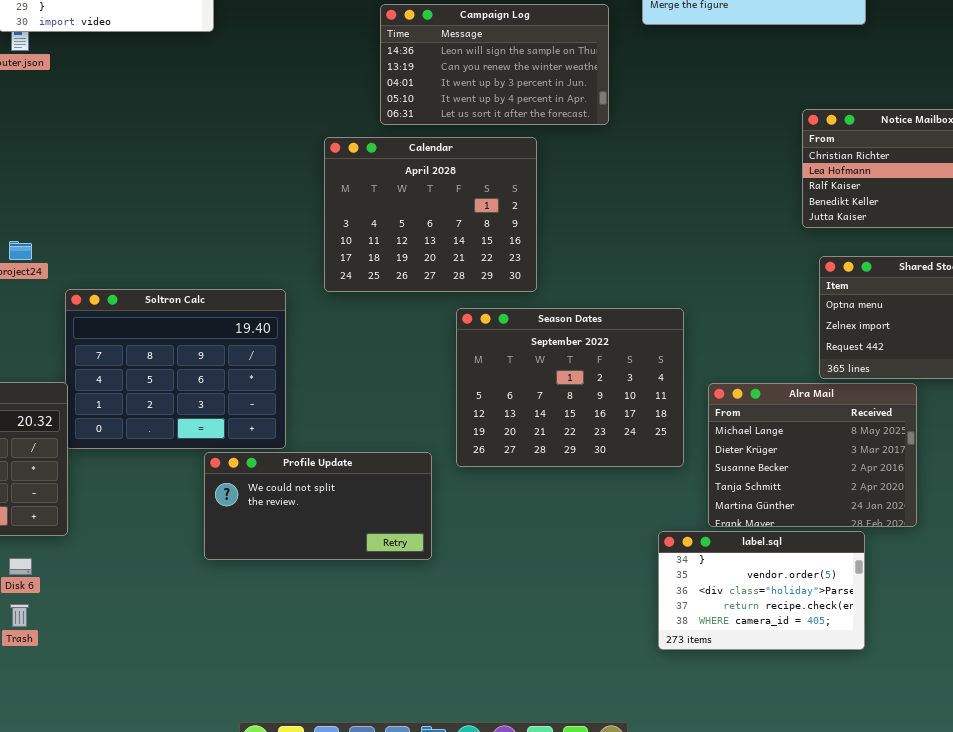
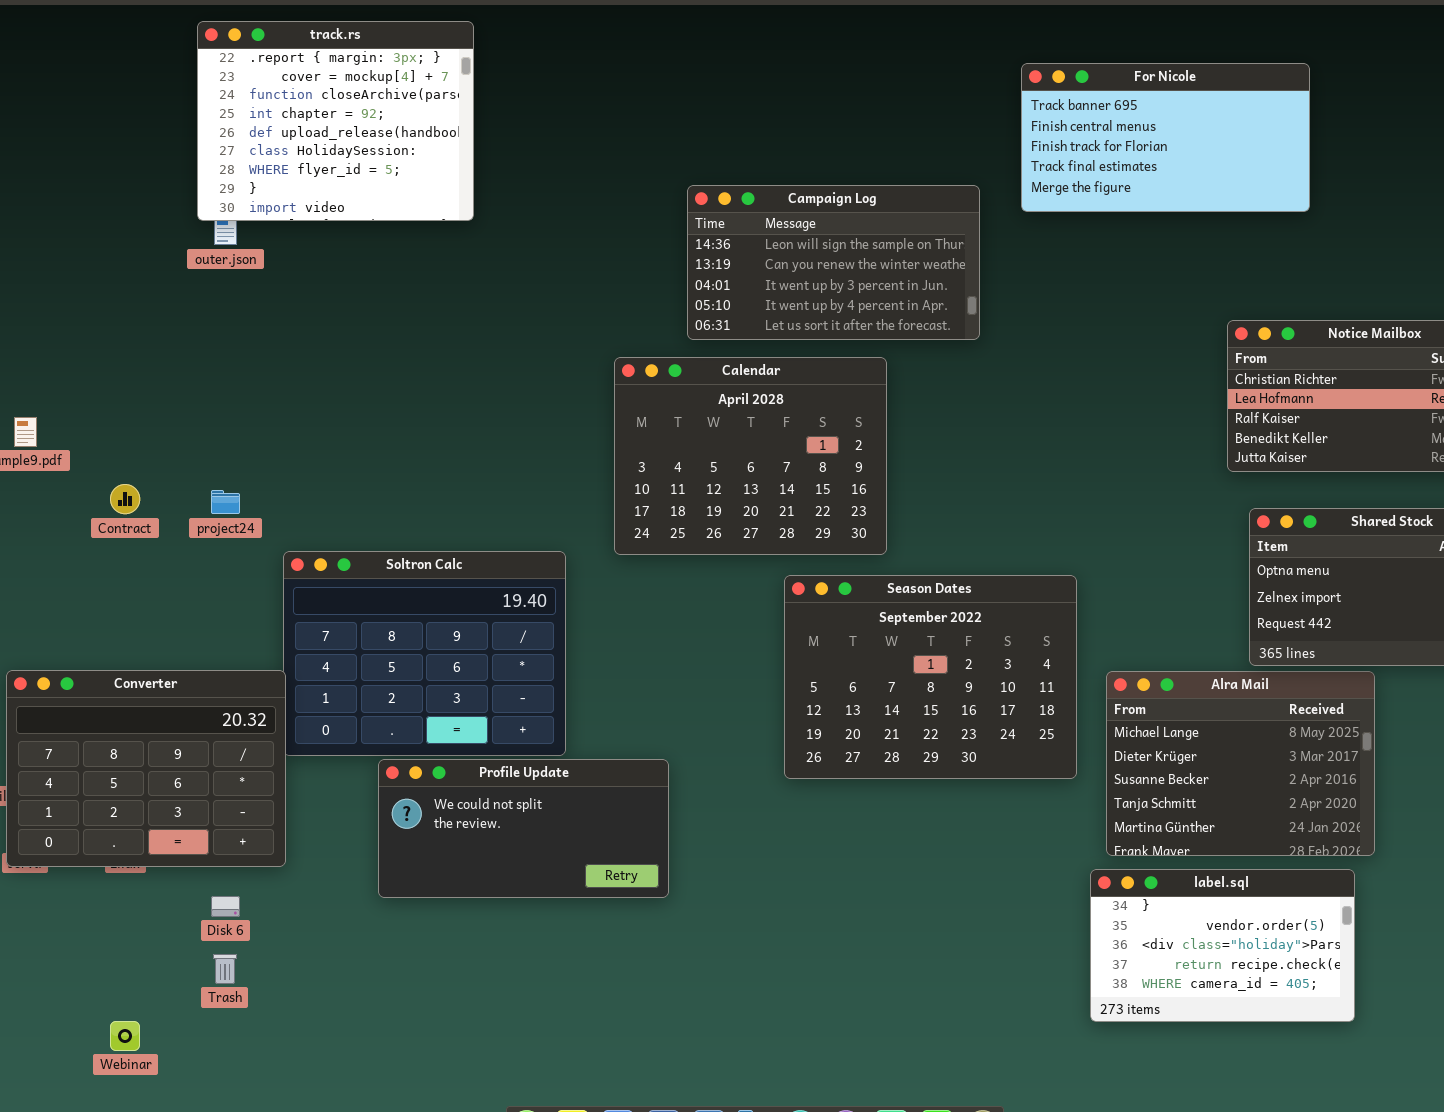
Profile Update: [204,452,432,560] -> [378,759,669,898], moved
label.sql: [658,531,865,650] -> [1090,869,1355,1022], moved

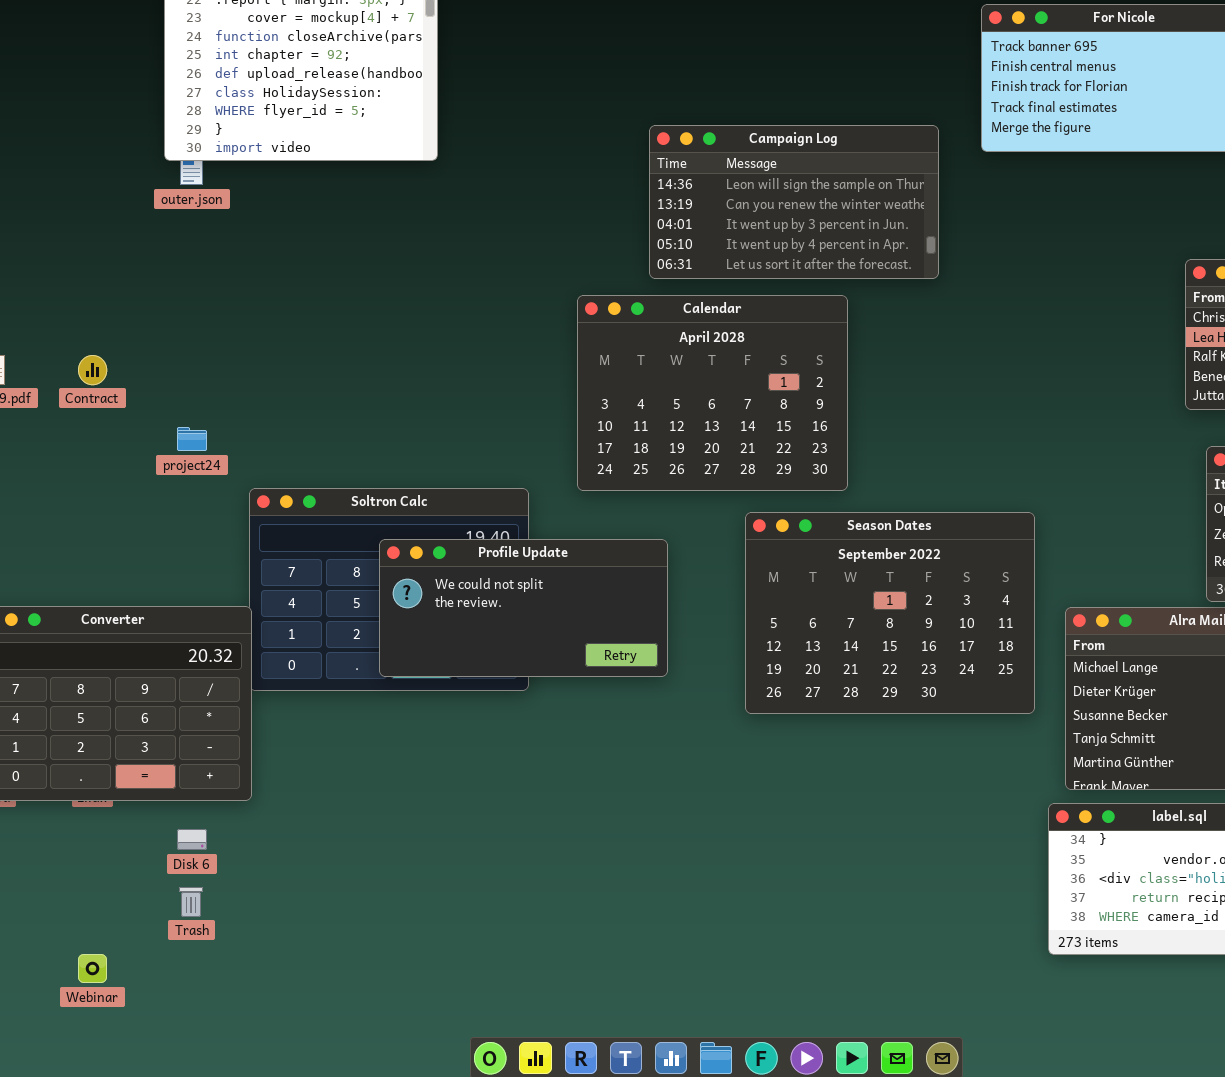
Contract: [110,484,140,514] -> [78,355,107,385], moved
Profile Update: [378,759,669,898] -> [379,539,668,677], moved

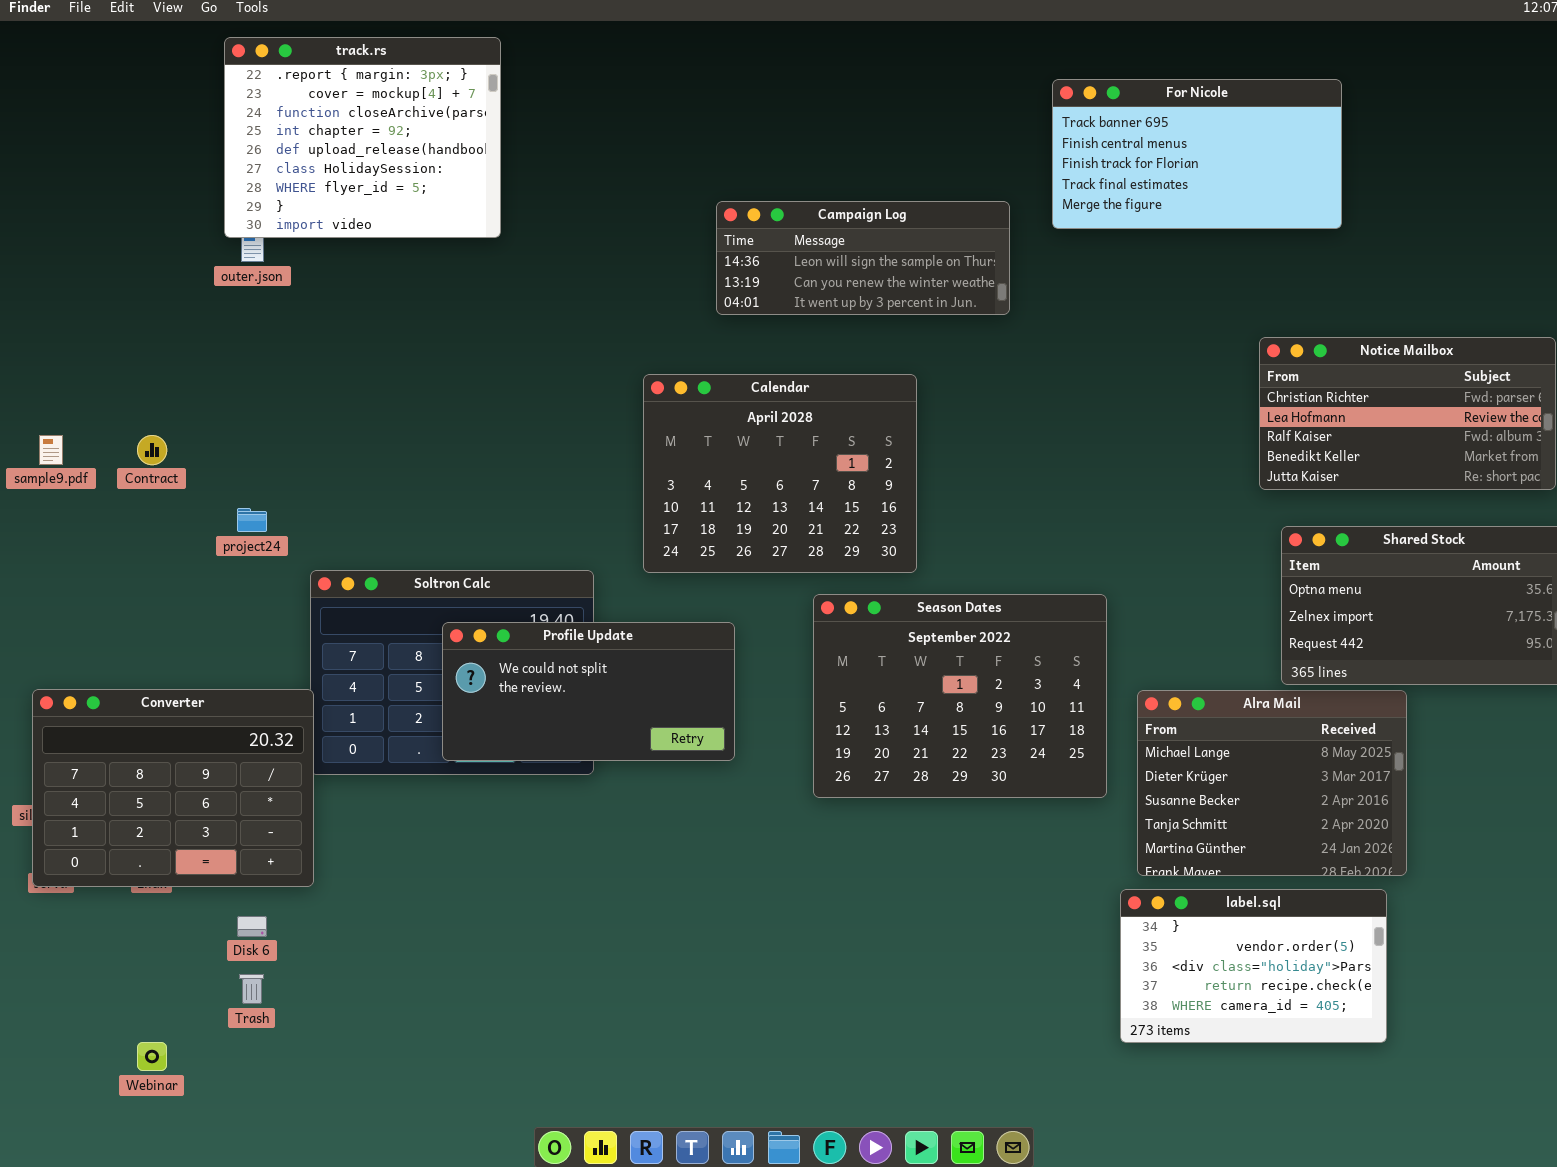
Campaign Log: [649,125,939,279] -> [716,201,1010,315], resized

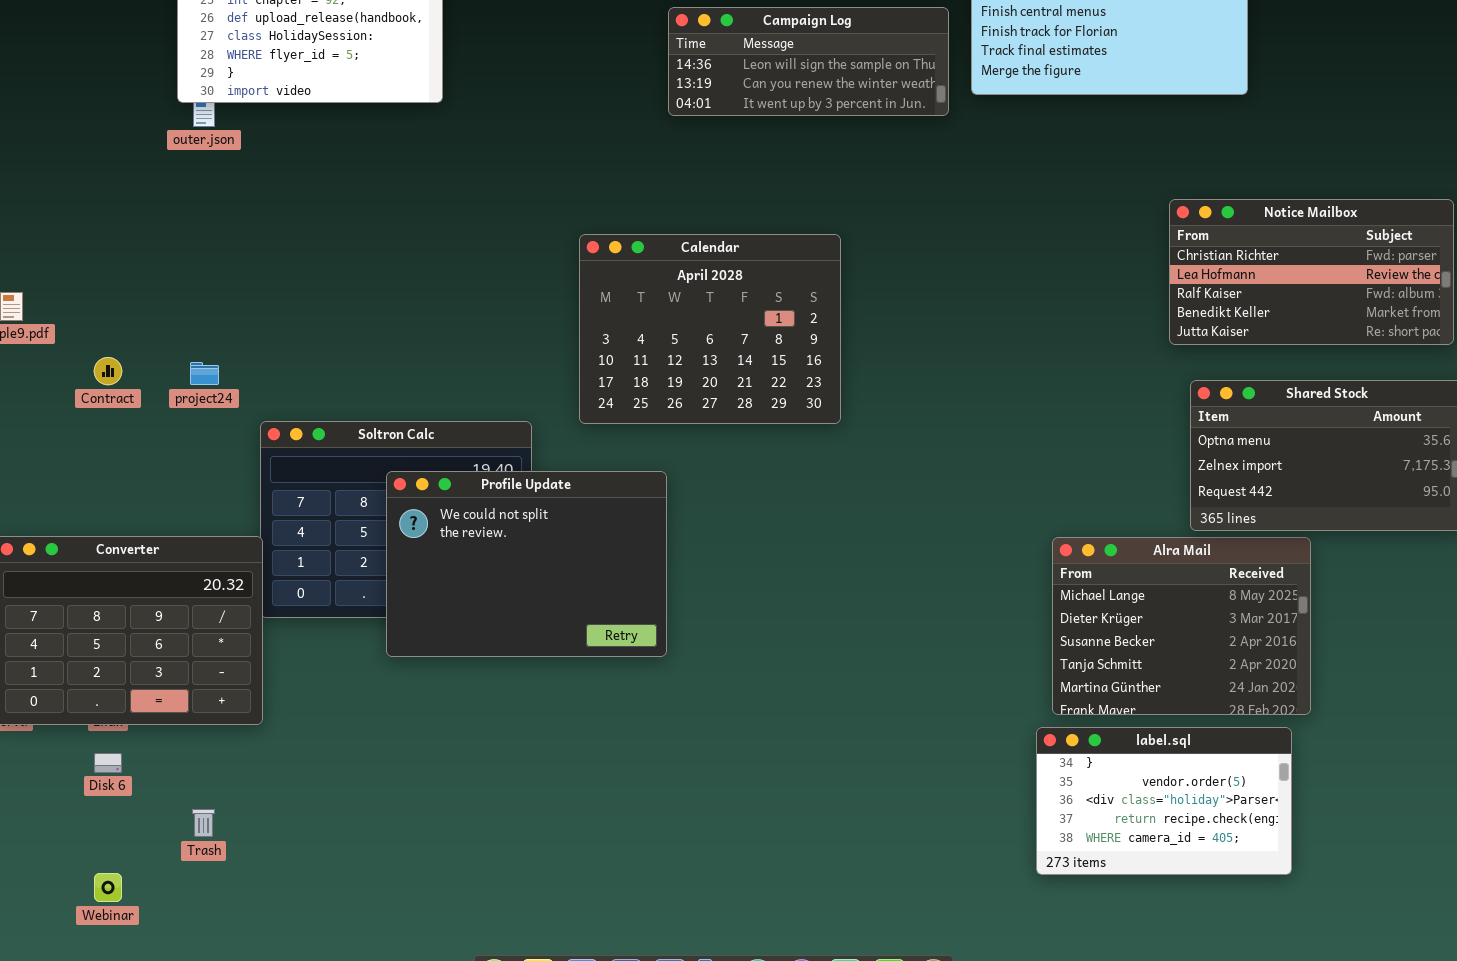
Campaign Log: [716,201,1010,315] -> [668,7,949,116], moved
Contract: [137,435,167,465] -> [94,357,122,385], moved
Season Dates: [813,594,1107,798] -> none, closed
Profile Update: [442,622,735,761] -> [386,471,667,657], resized
Disk 6: [237,916,267,937] -> [94,753,122,773], moved

